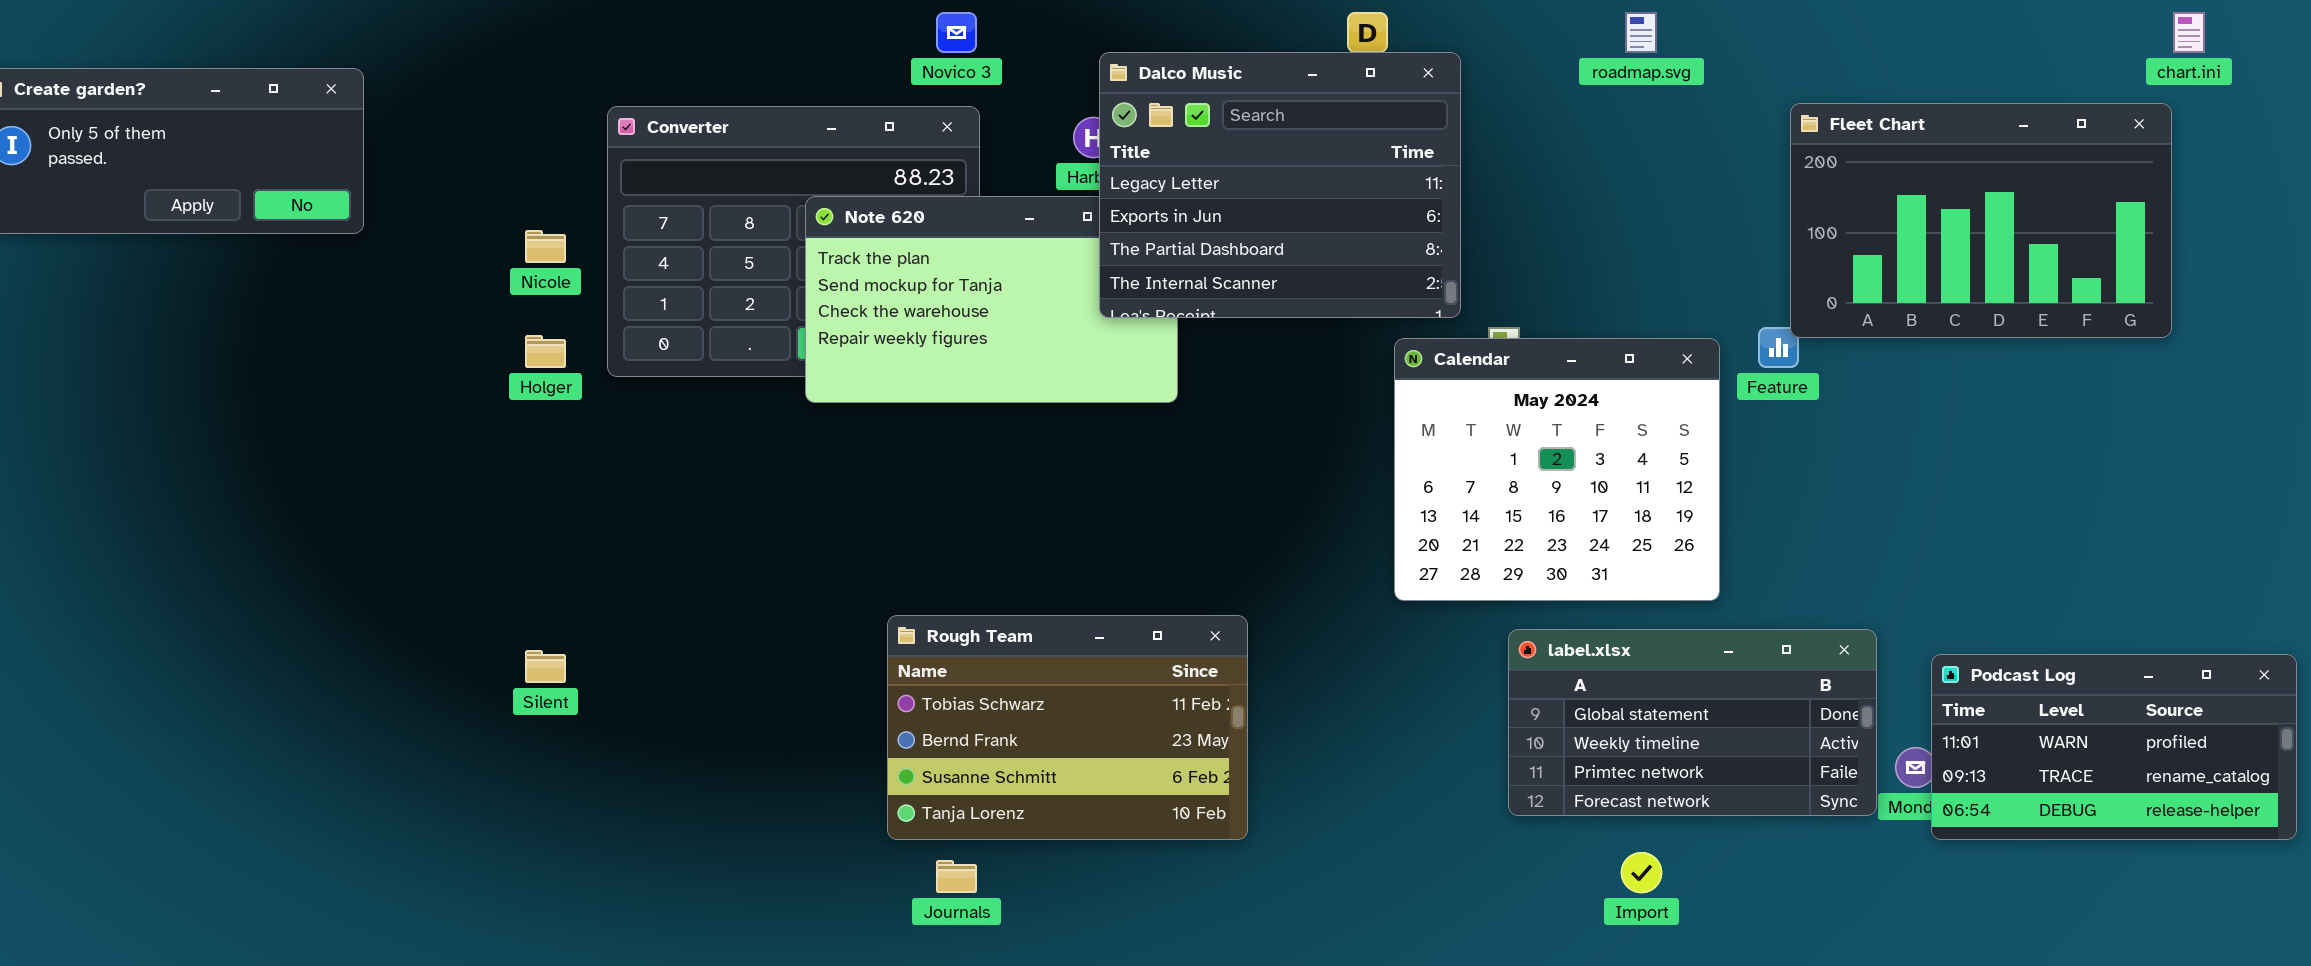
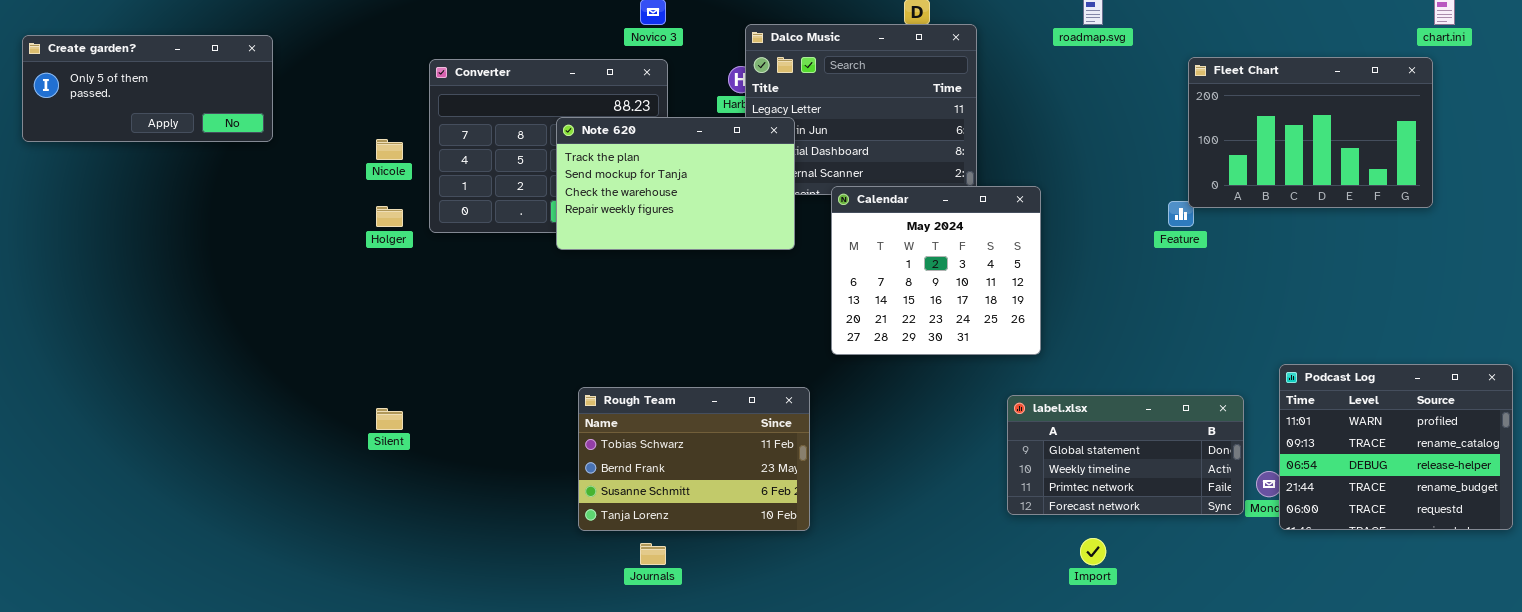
Note 620: [805,196,1178,403] -> [556,117,795,250], raised
Calendar: [1394,338,1720,601] -> [831,186,1041,355], moved
Rough Team: [887,615,1248,840] -> [578,387,810,531], moved
Podcast Log: [1931,654,2297,840] -> [1279,364,1513,530], resized

